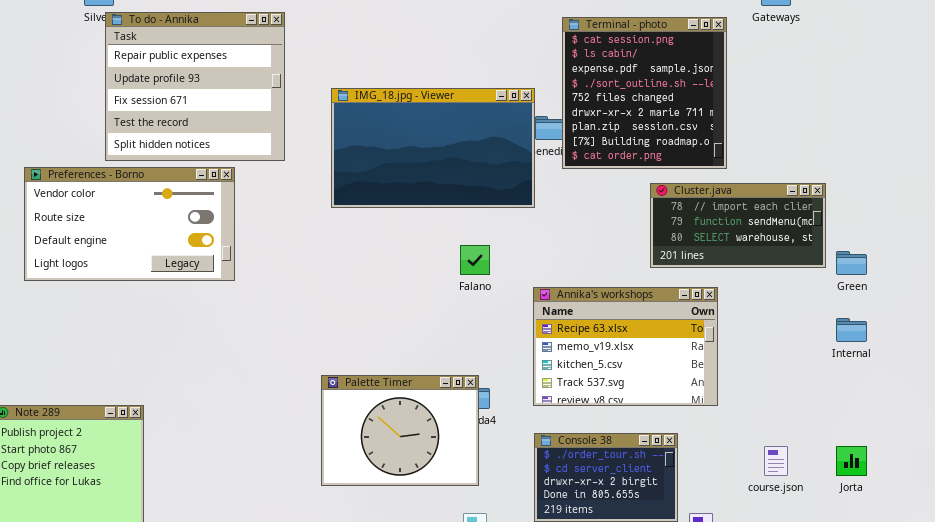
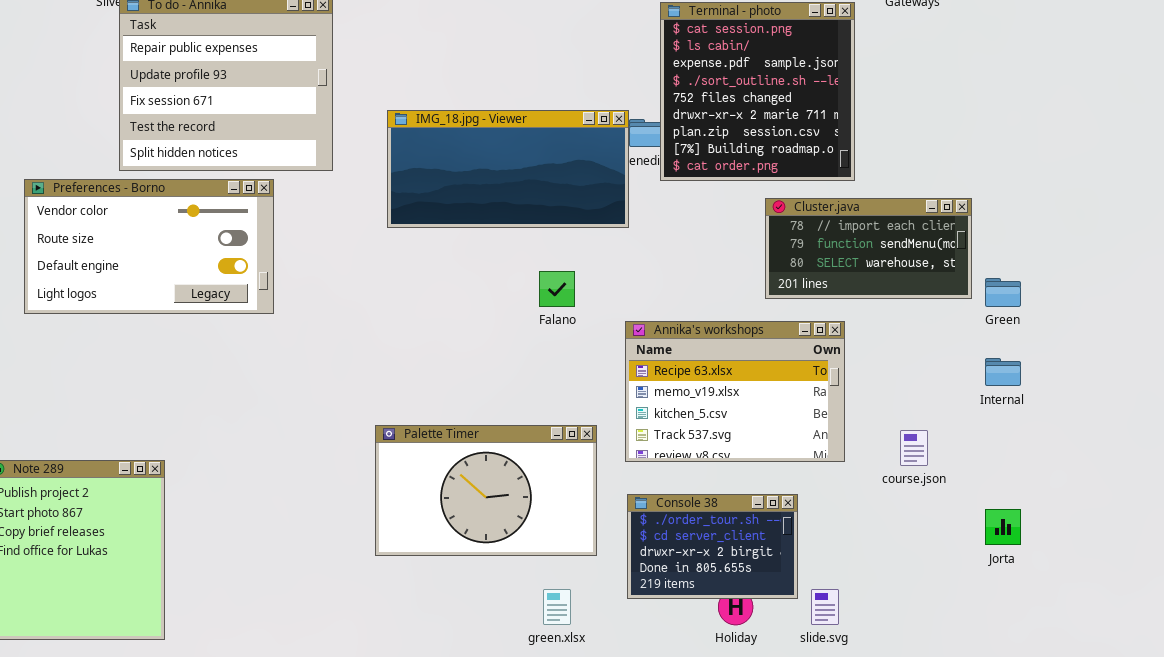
IMG_18.jpg - Viewer: [331,88,535,208] -> [387,110,629,228], resized
Palette Timer: [321,375,479,486] -> [375,425,597,556], resized
course.json: [764,446,788,476] -> [900,430,928,466], moved

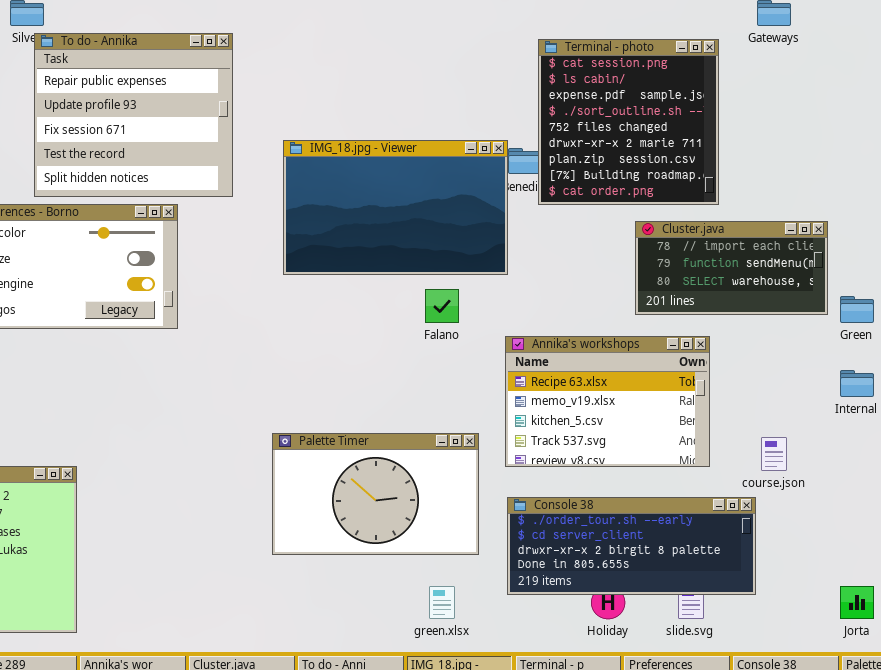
IMG_18.jpg - Viewer: [387,110,629,228] -> [283,140,508,275], resized
Console 38: [627,494,798,599] -> [507,497,756,595], resized
Jorta: [985,509,1021,545] -> [840,586,874,619], moved

